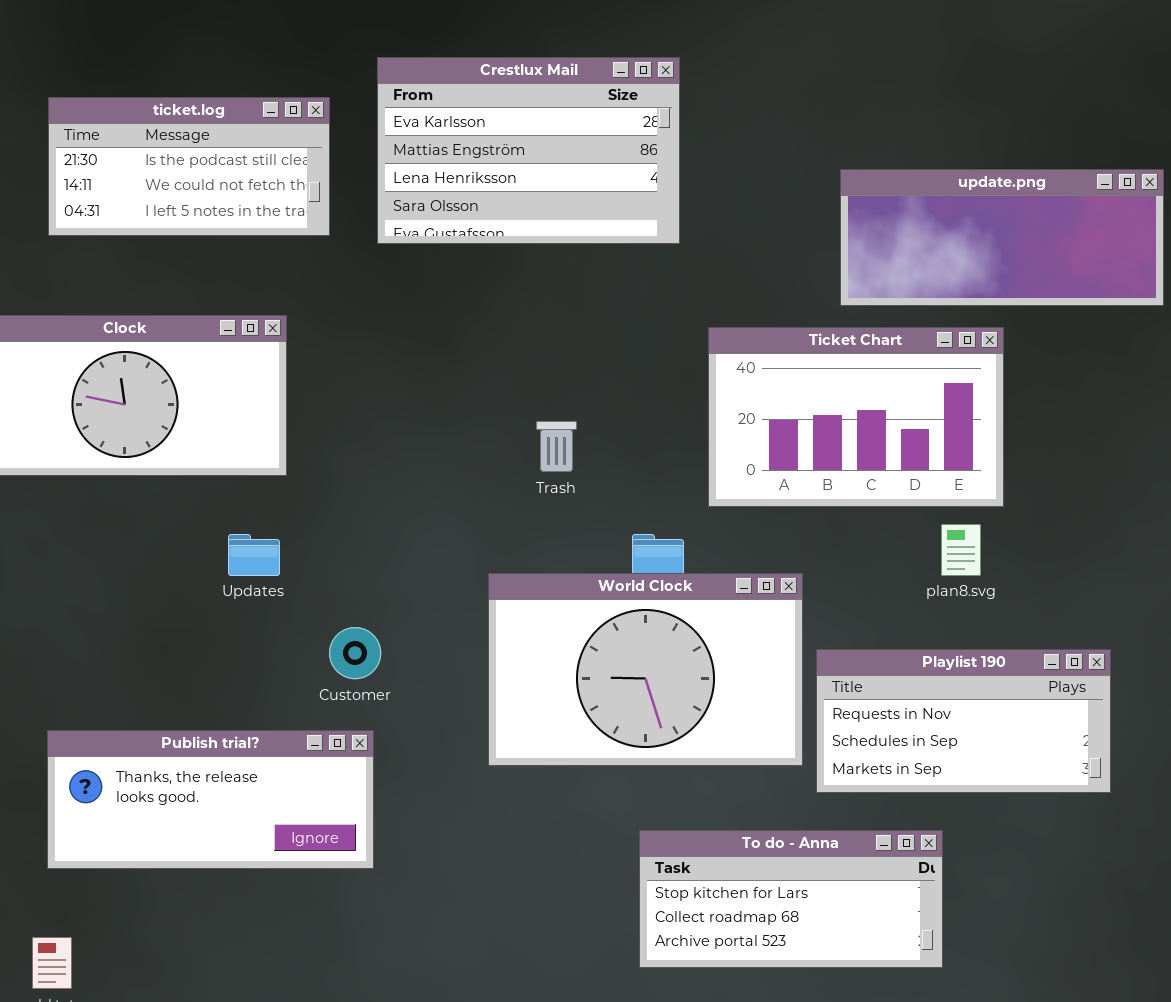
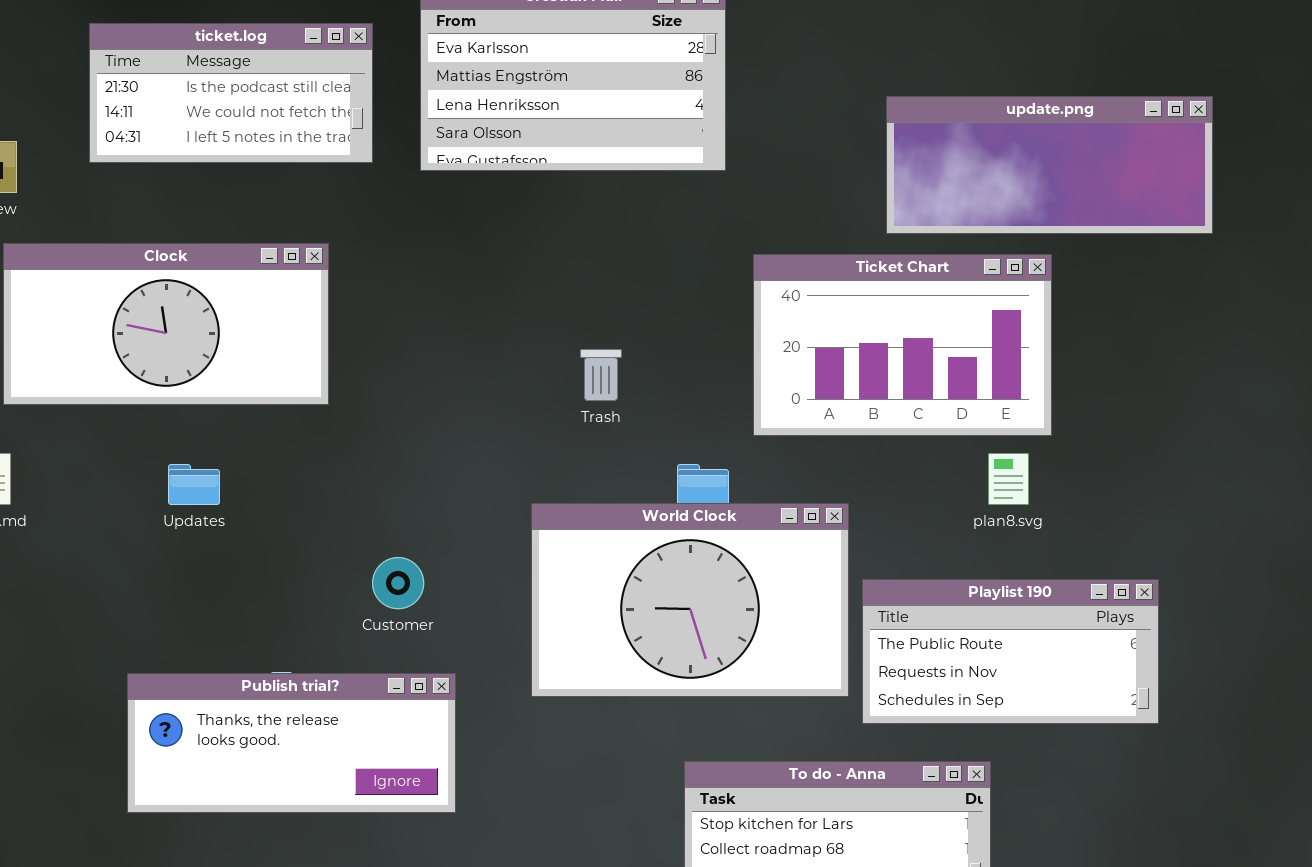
Updates: [228,534,280,576] -> [168,464,220,505], moved
Playlist 190: [816,649,1111,793] -> [862,579,1159,724], scrolled up 1 row
Publish trial?: [47,730,374,869] -> [127,673,456,813], moved

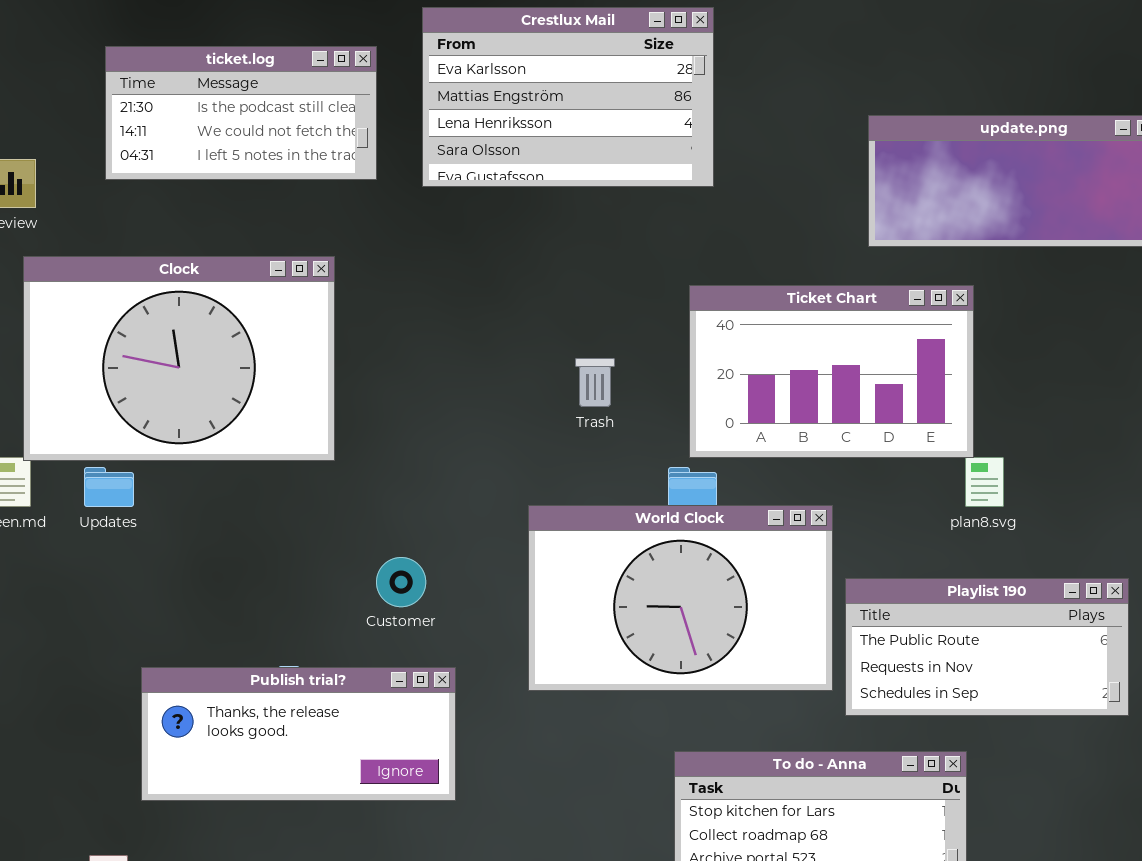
Clock: [3,243,329,405] -> [23,256,335,461], resized
Ticket Chart: [753,254,1052,436] -> [689,285,974,458], moved
Updates: [168,464,220,505] -> [84,467,134,507], moved

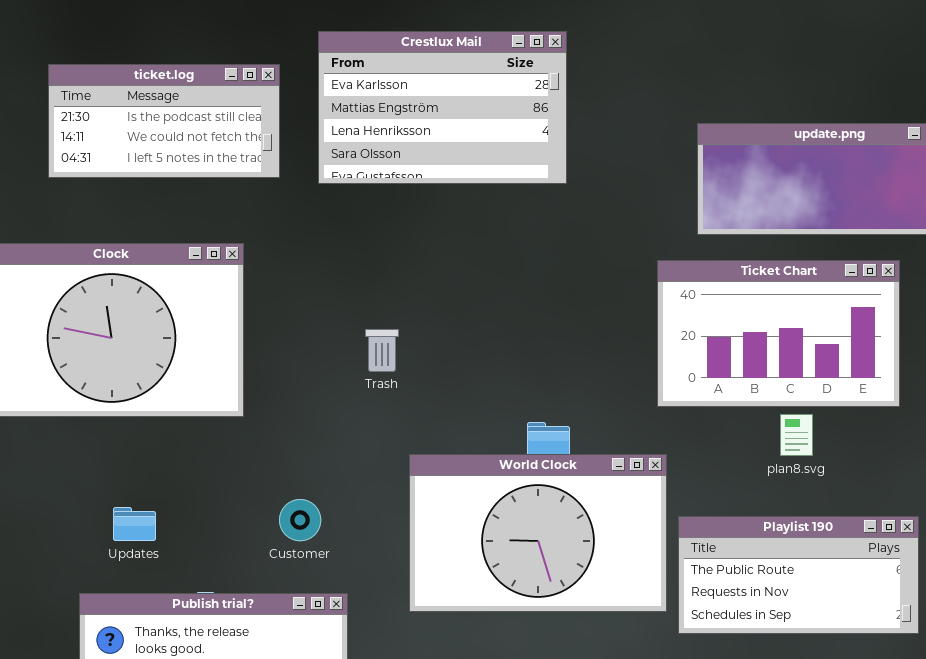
Ticket Chart: [689,285,974,458] -> [657,260,900,407], moved
Trash: [575,358,615,407] -> [365,329,399,372], moved
Updates: [84,467,134,507] -> [113,507,156,541], moved

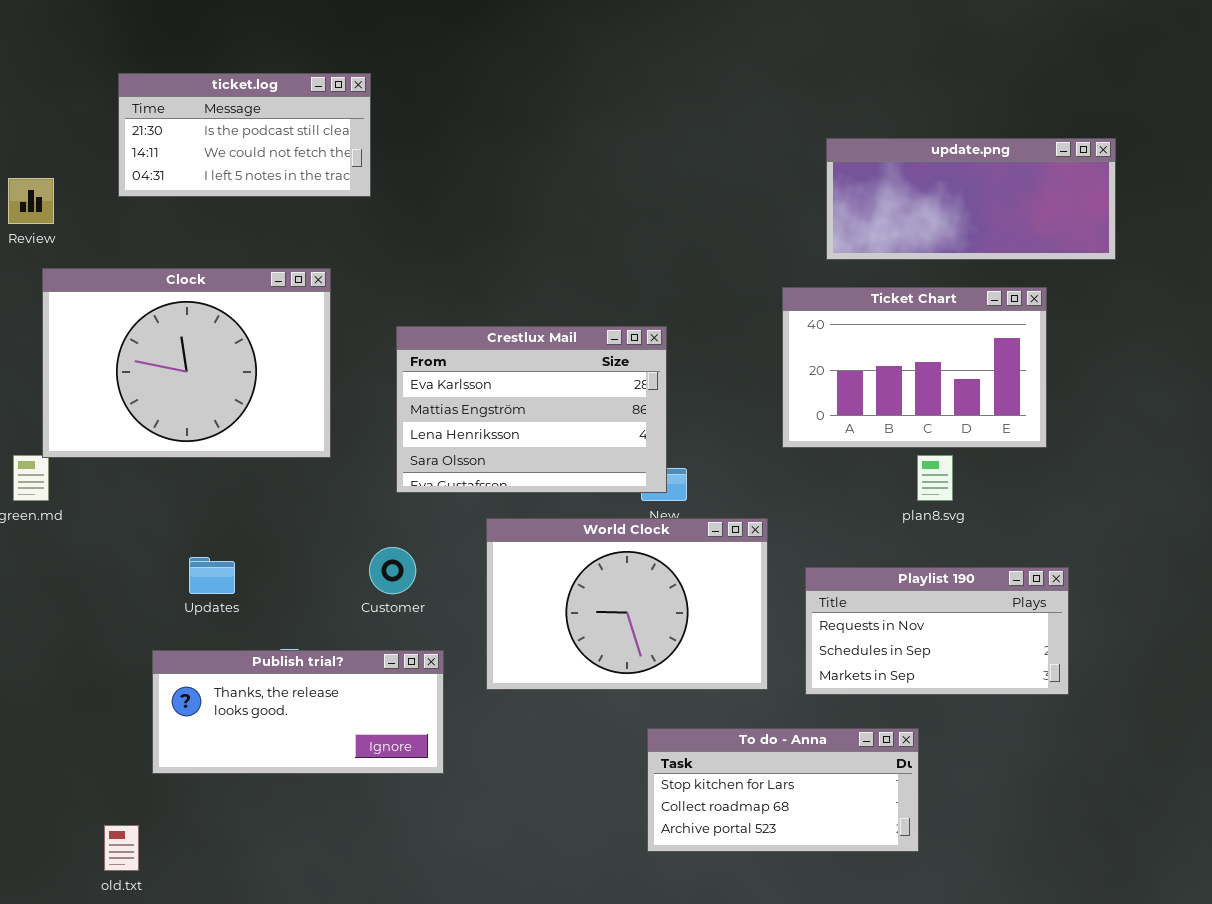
Crestlux Mail: [318,31,567,184] -> [396,326,667,493], moved
World Clock: [409,454,667,612] -> [486,518,768,690], moved
Playlist 190: [678,516,919,634] -> [805,567,1069,695], scrolled down 1 row

